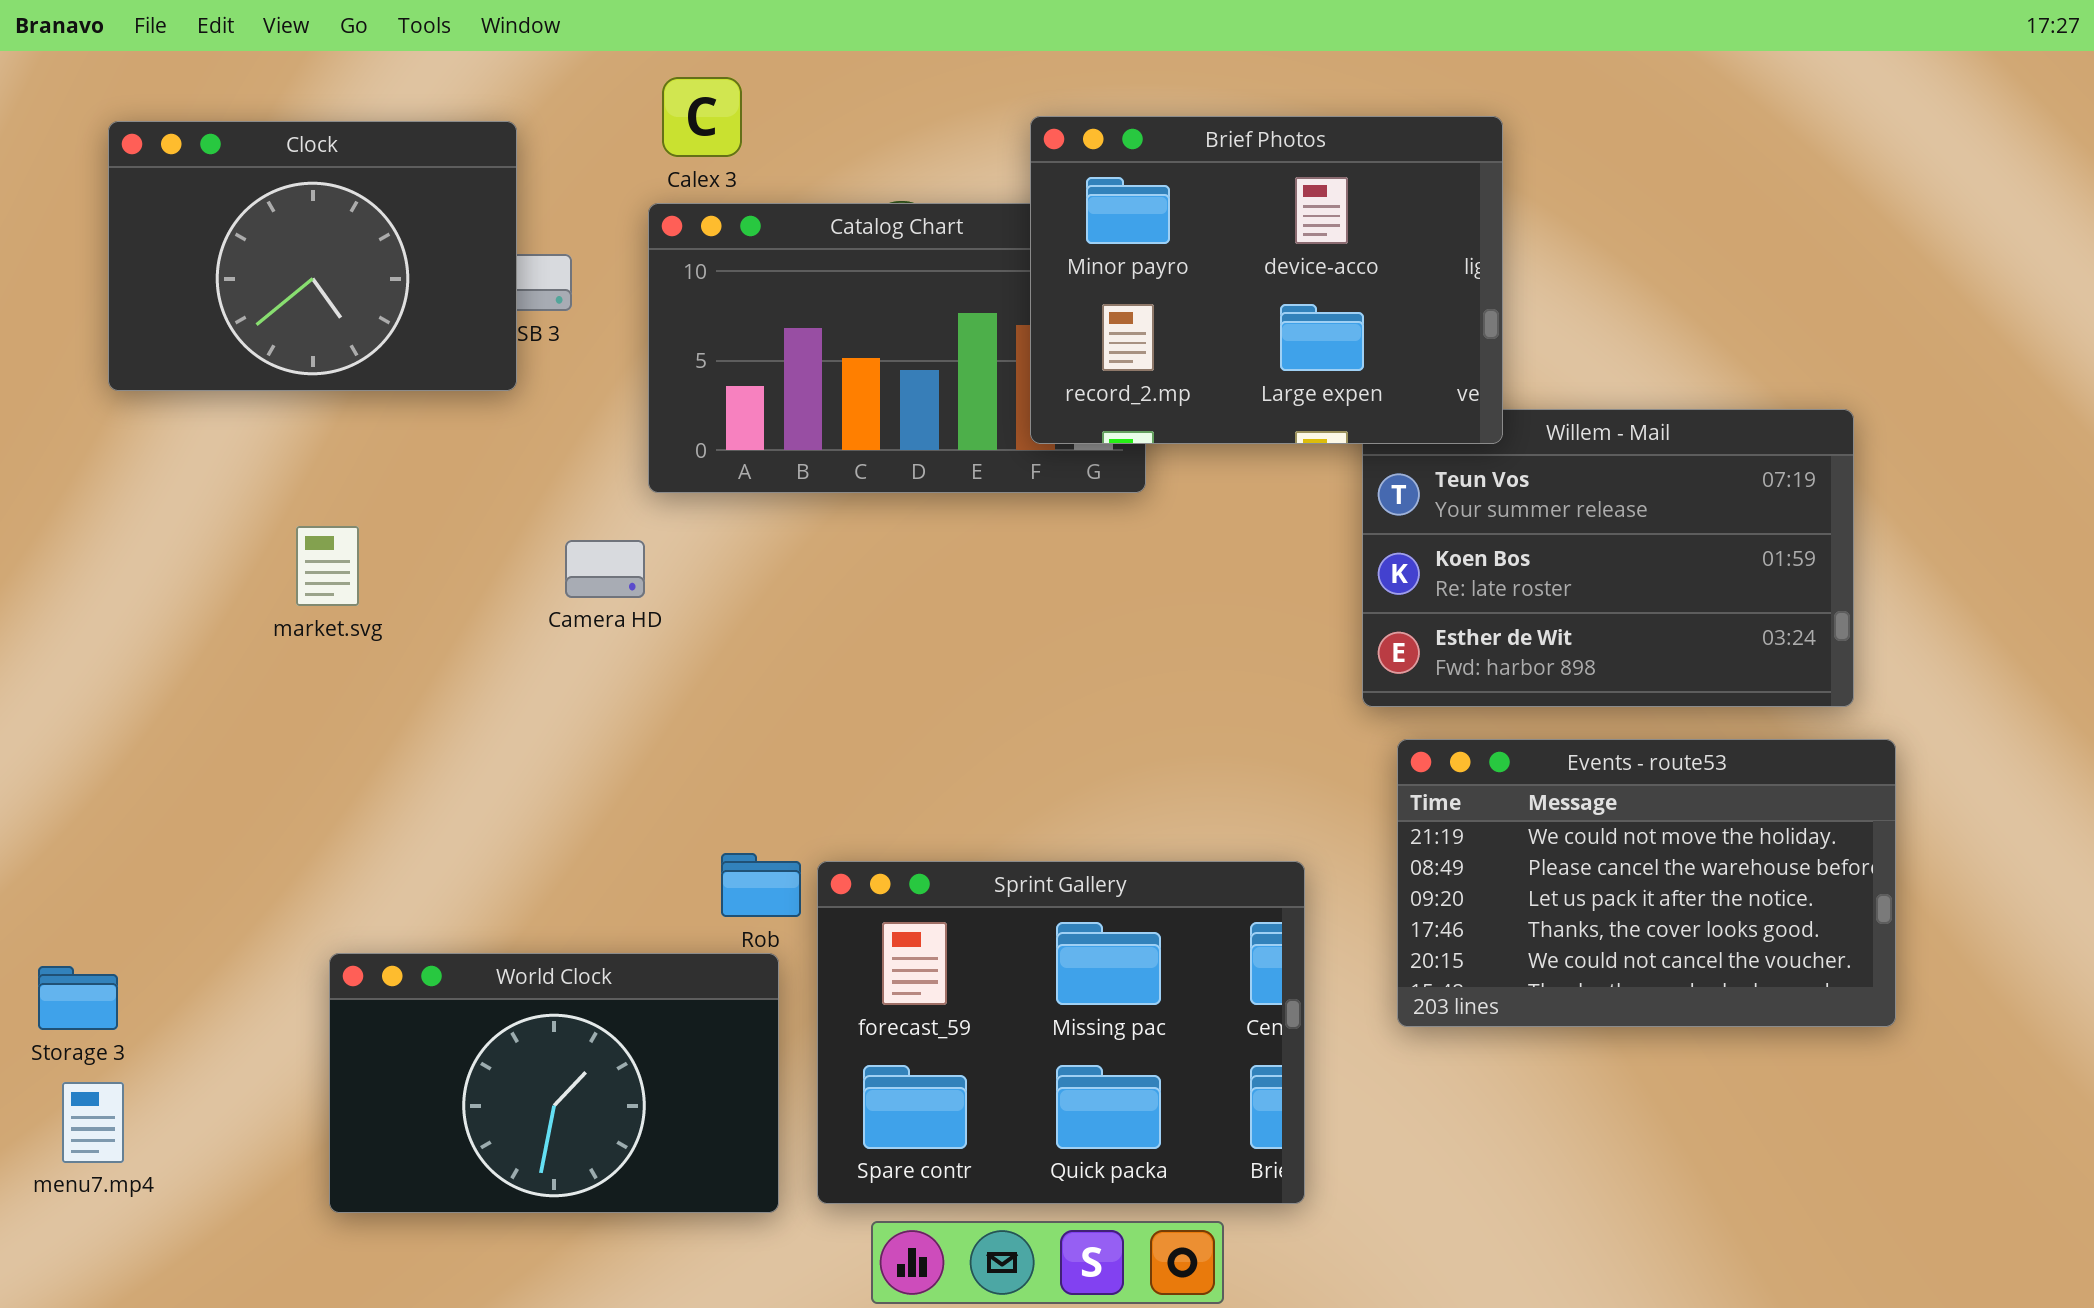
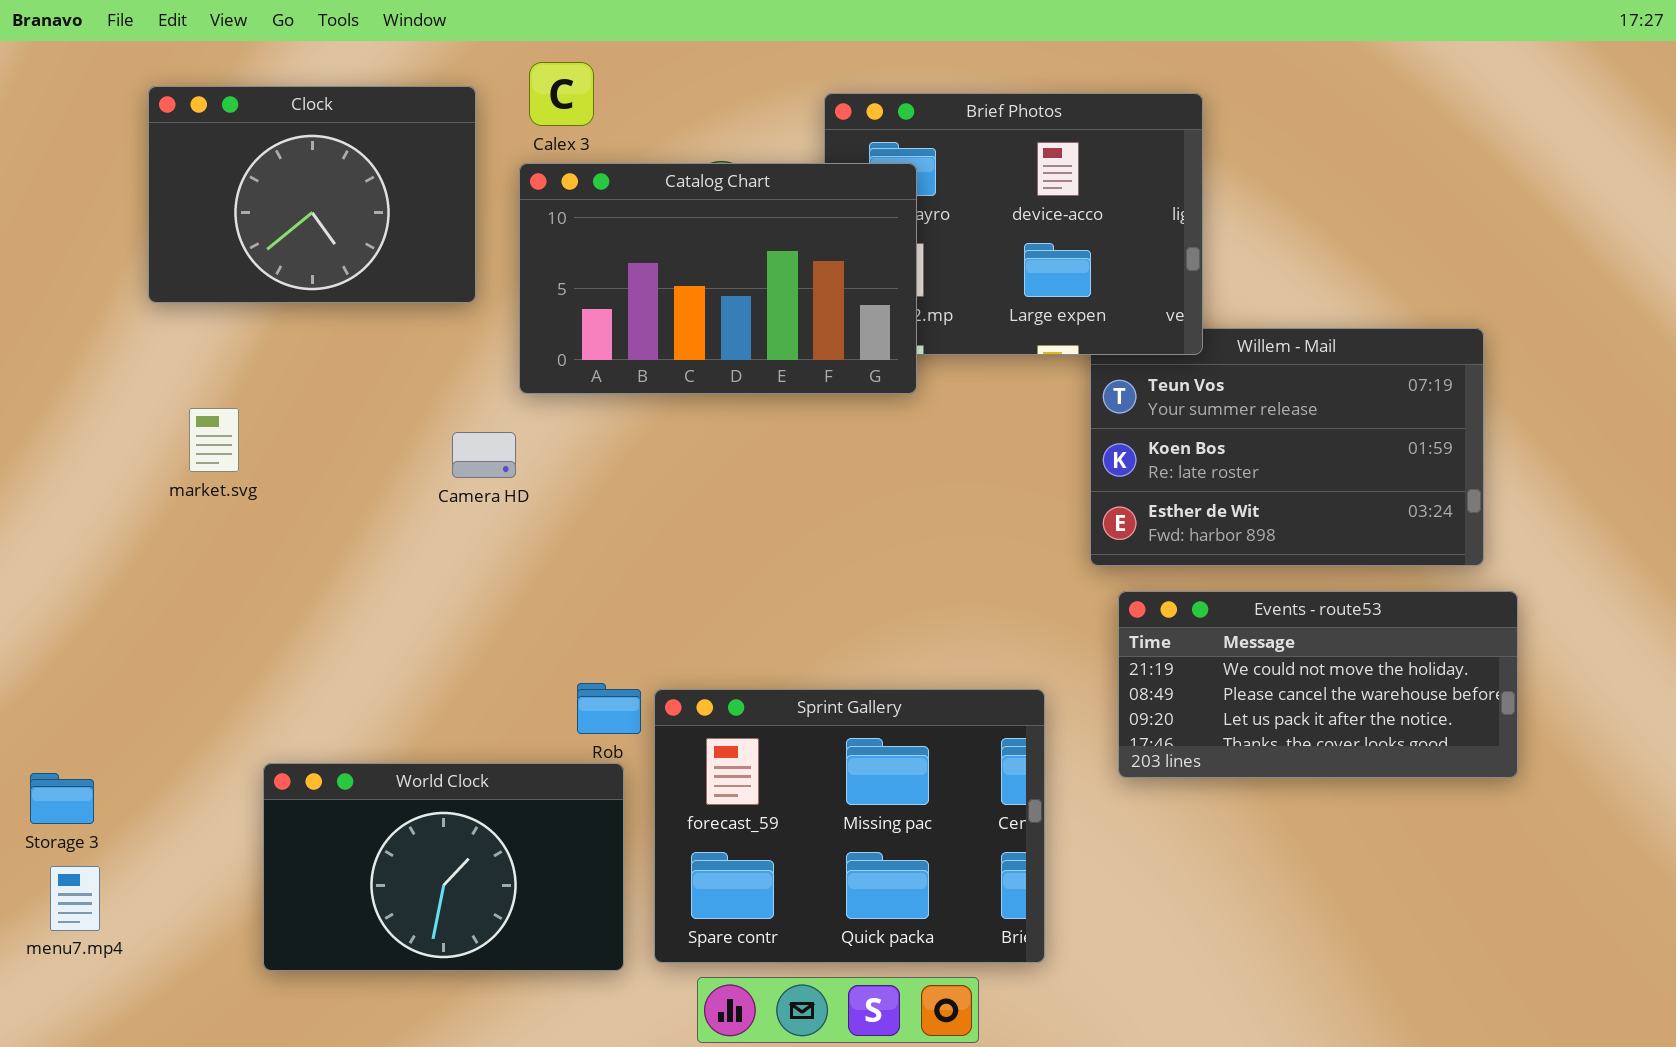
Clock: [108,121,517,391] -> [148,86,476,303], moved
Catalog Chart: [648,203,1146,493] -> [519,163,917,394], raised
market.svg: [296,526,359,606] -> [189,408,239,472], moved
Events - route53: [1397,739,1896,1027] -> [1118,591,1518,778], resized

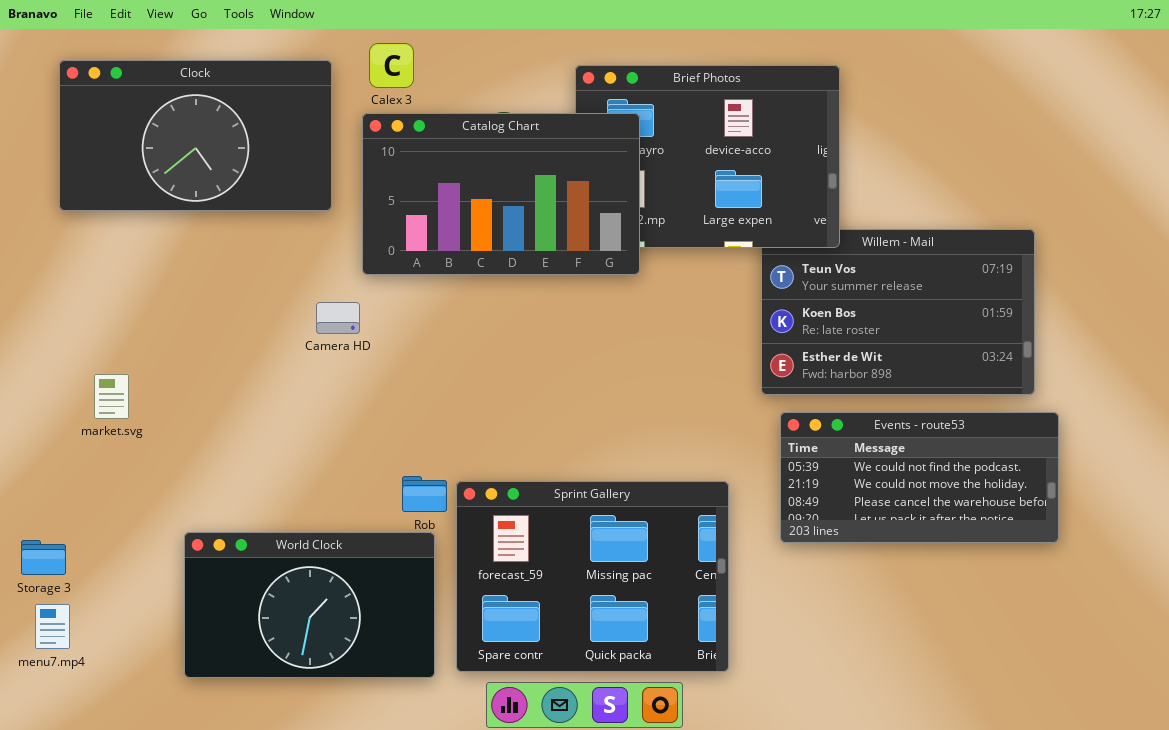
Clock: [148,86,476,303] -> [59,60,332,211], resized
market.svg: [189,408,239,472] -> [94,374,129,419], moved
Events - route53: [1118,591,1518,778] -> [780,412,1059,543], scrolled up 1 row

